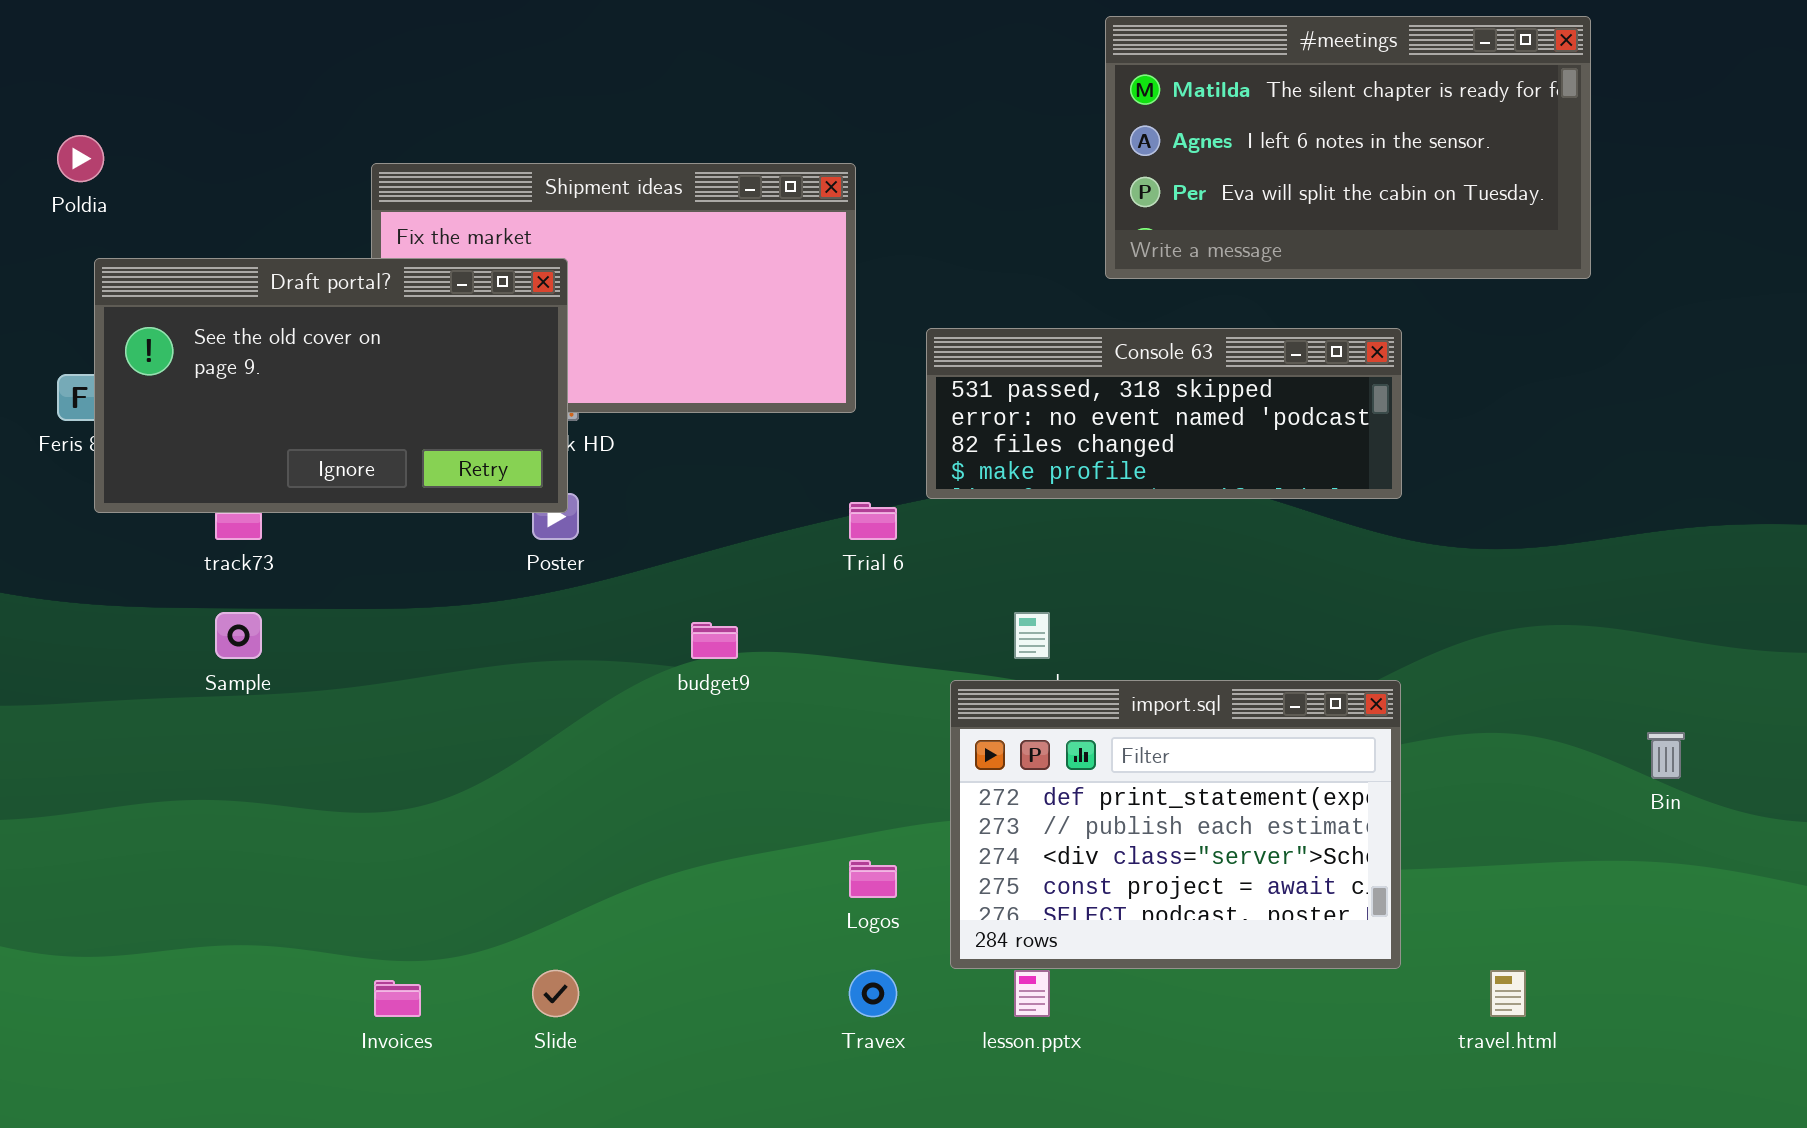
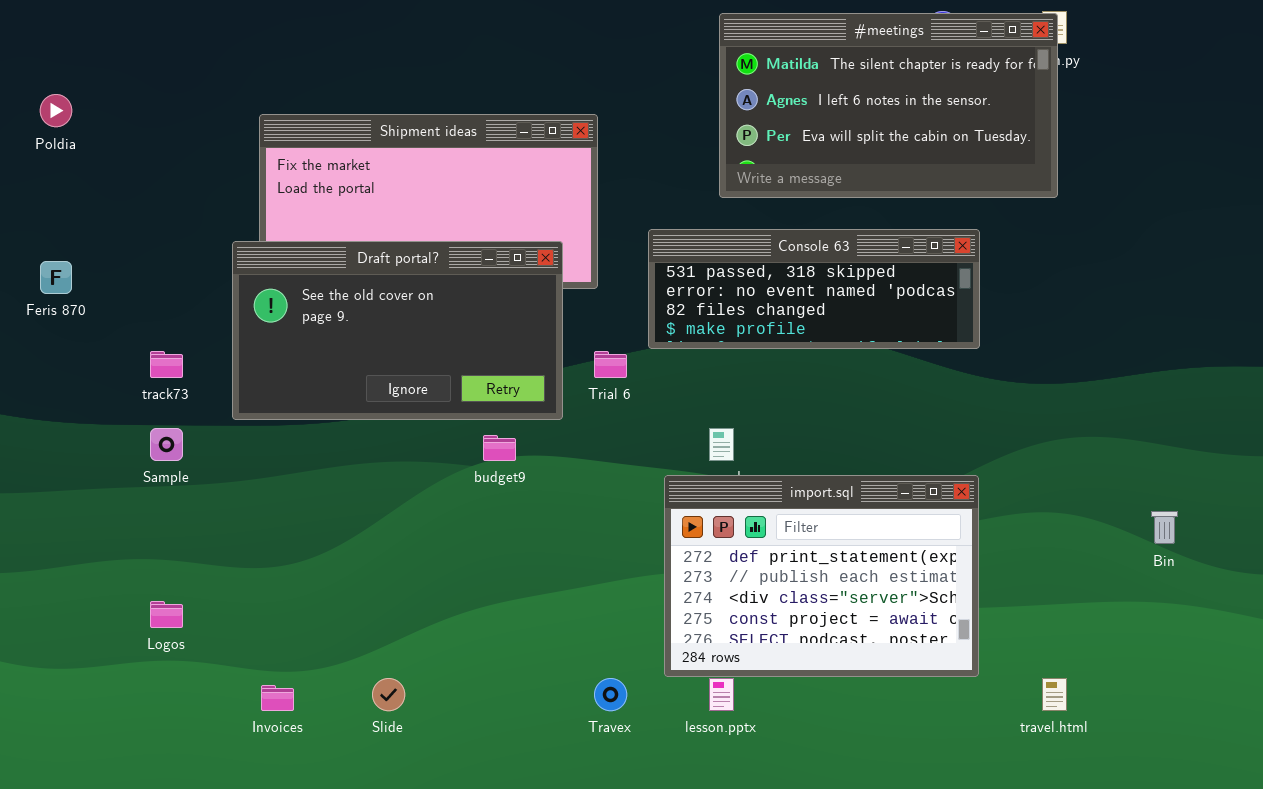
#meetings: [1105,16,1591,279] -> [719,13,1058,198], moved
Draft portal?: [94,258,568,513] -> [232,241,563,420], moved
Logos: [849,860,897,898] -> [150,601,183,628], moved

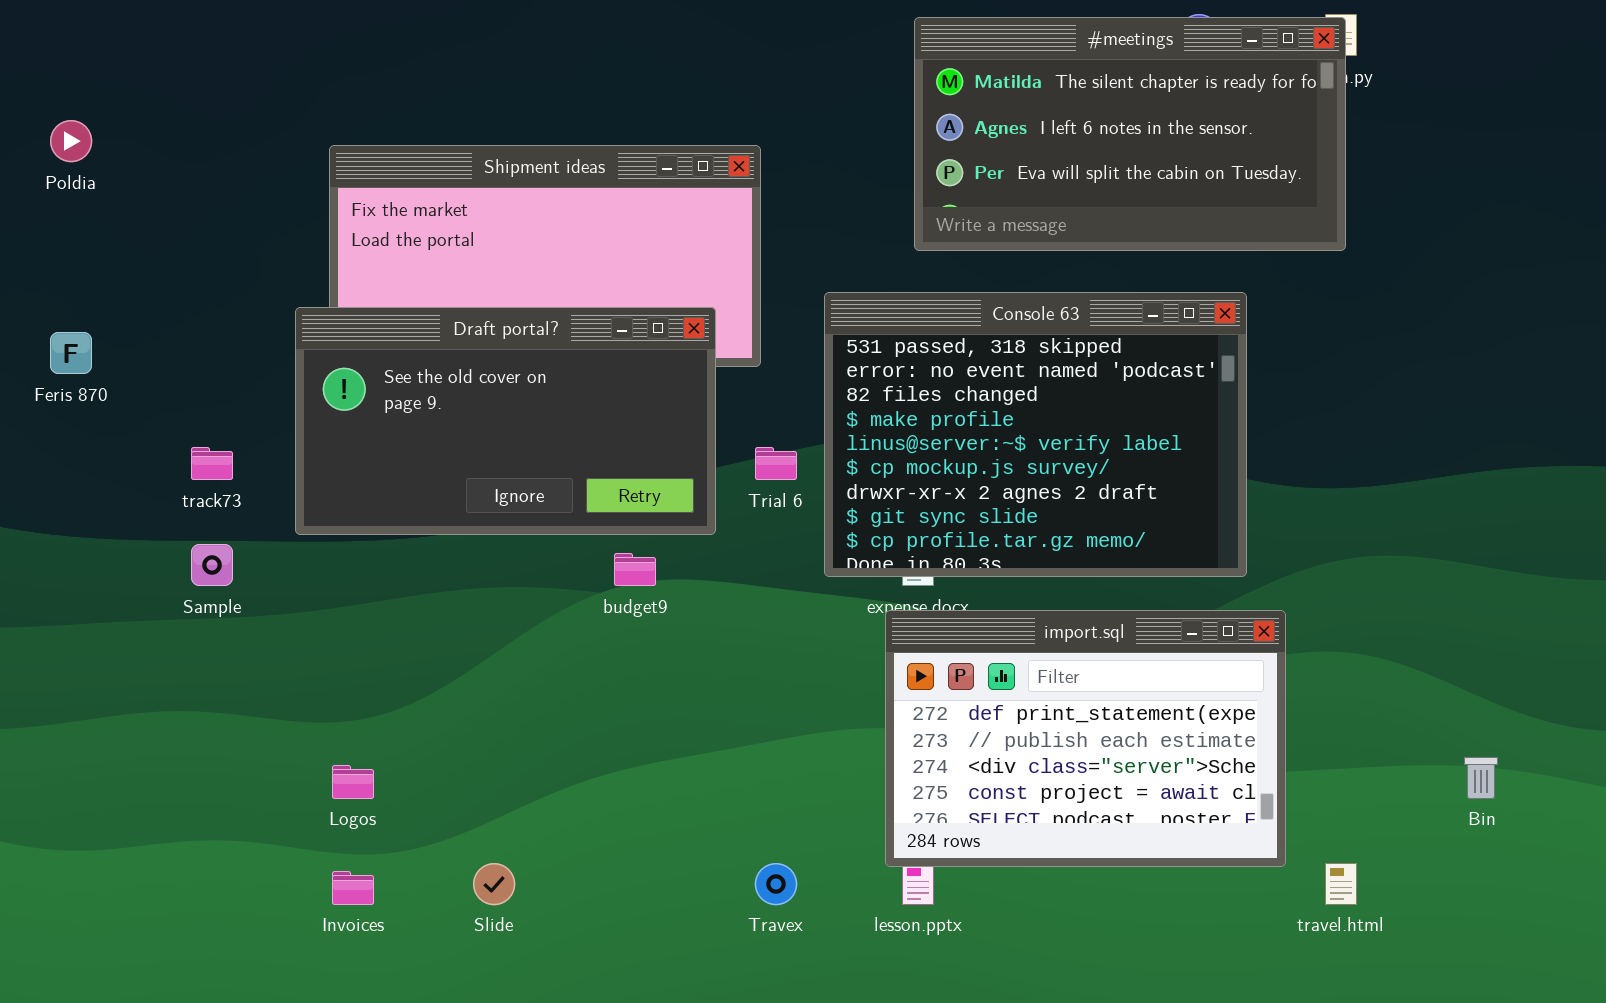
Console 63: [648,229,980,349] -> [824,292,1247,577], resized
import.sql: [664,475,979,677] -> [885,610,1286,867], moved
Bin: [1151,511,1178,544] -> [1464,757,1498,799], moved
Logos: [150,601,183,628] -> [332,765,374,799], moved

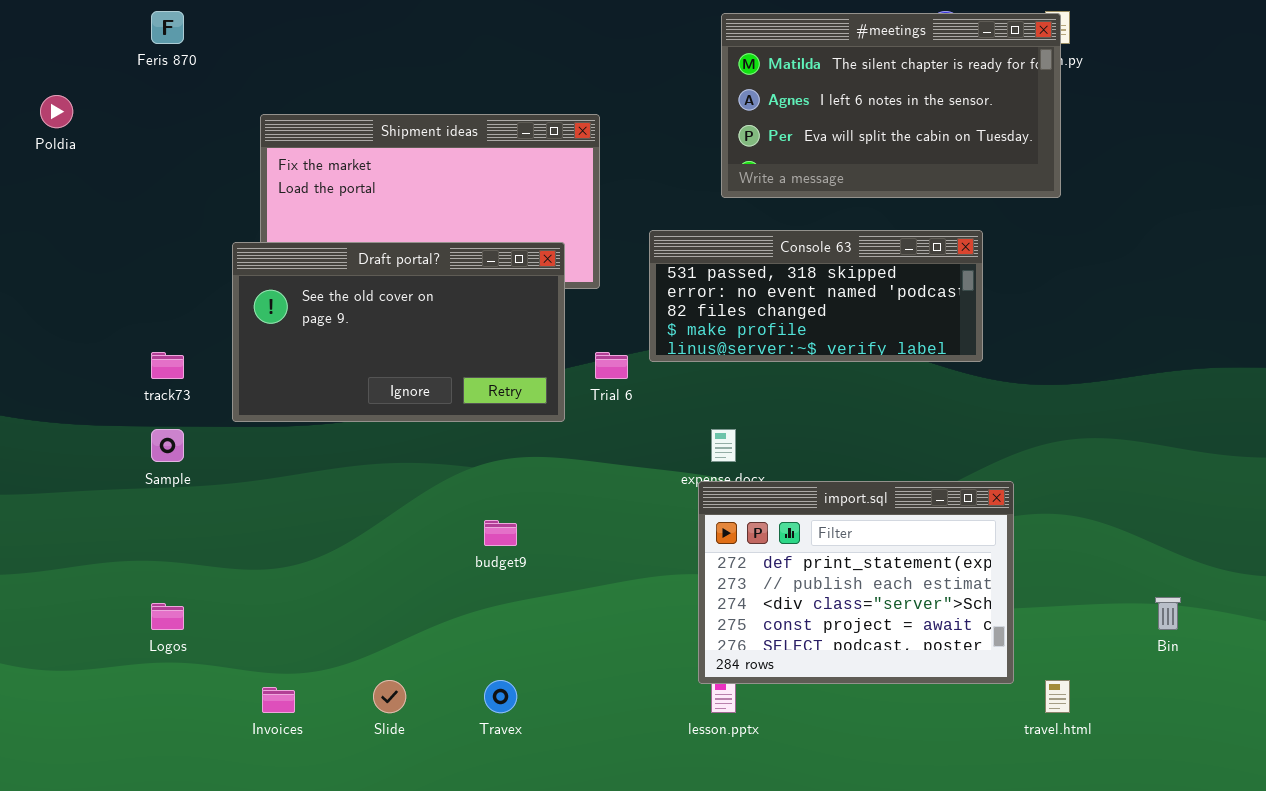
Console 63: [824,292,1247,577] -> [649,230,983,362], resized
Feris 870: [50,332,92,374] -> [151,11,184,44], moved
budget9: [614,553,656,586] -> [484,520,517,546], moved
Logos: [332,765,374,799] -> [151,603,184,630], moved
Travex: [755,863,797,905] -> [484,680,517,713], moved

